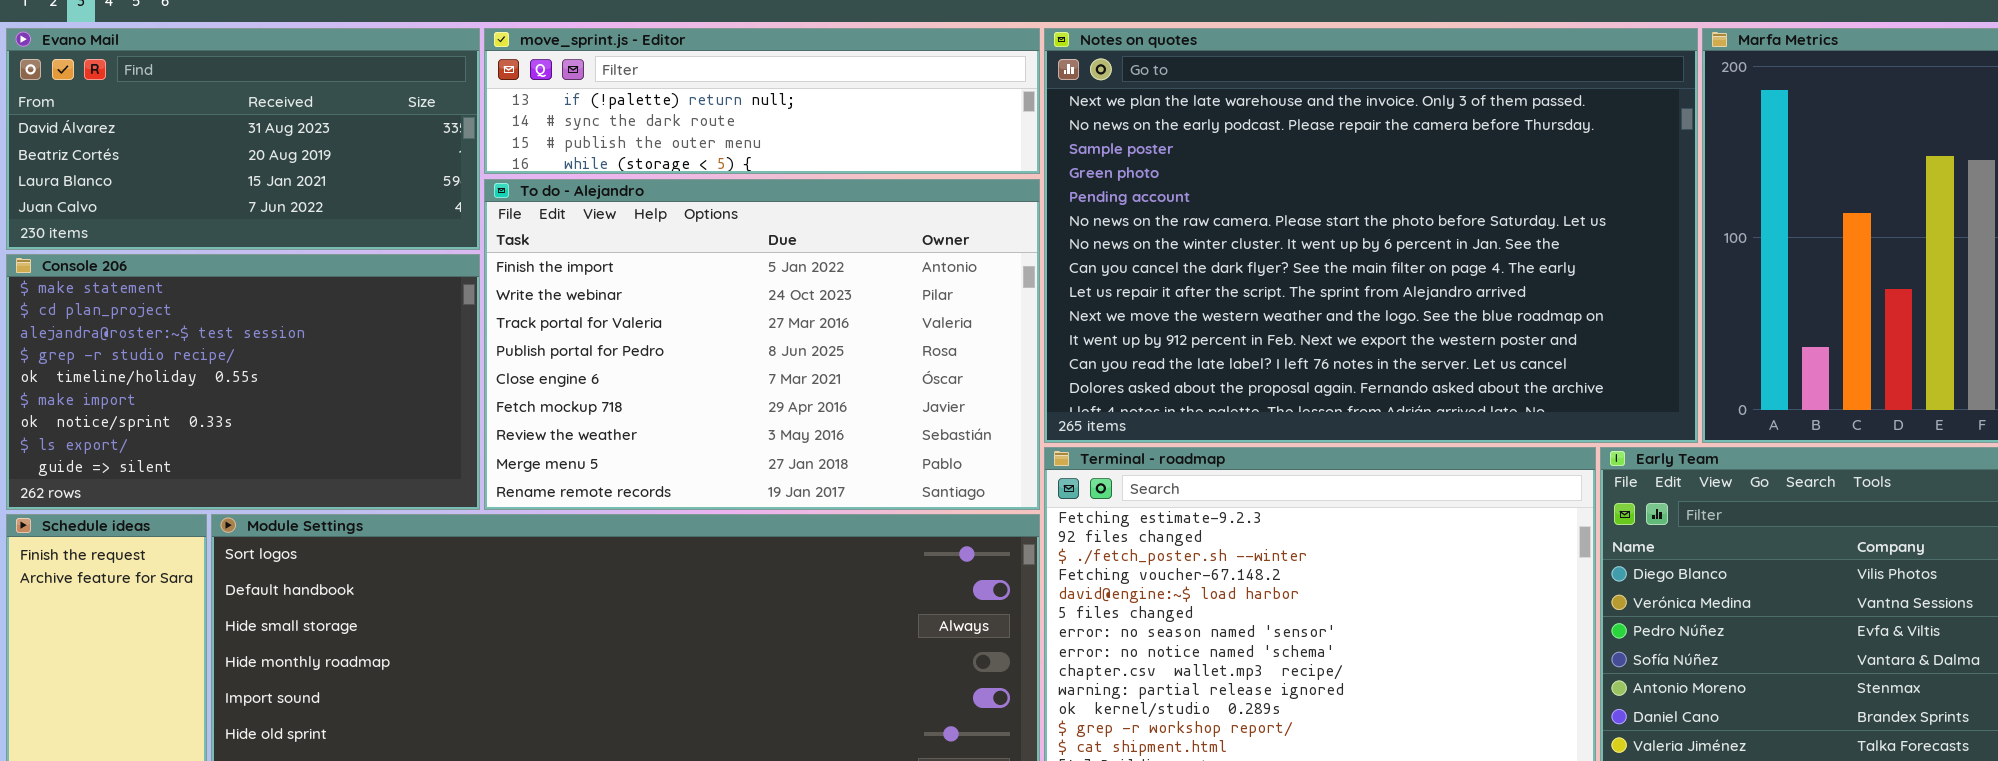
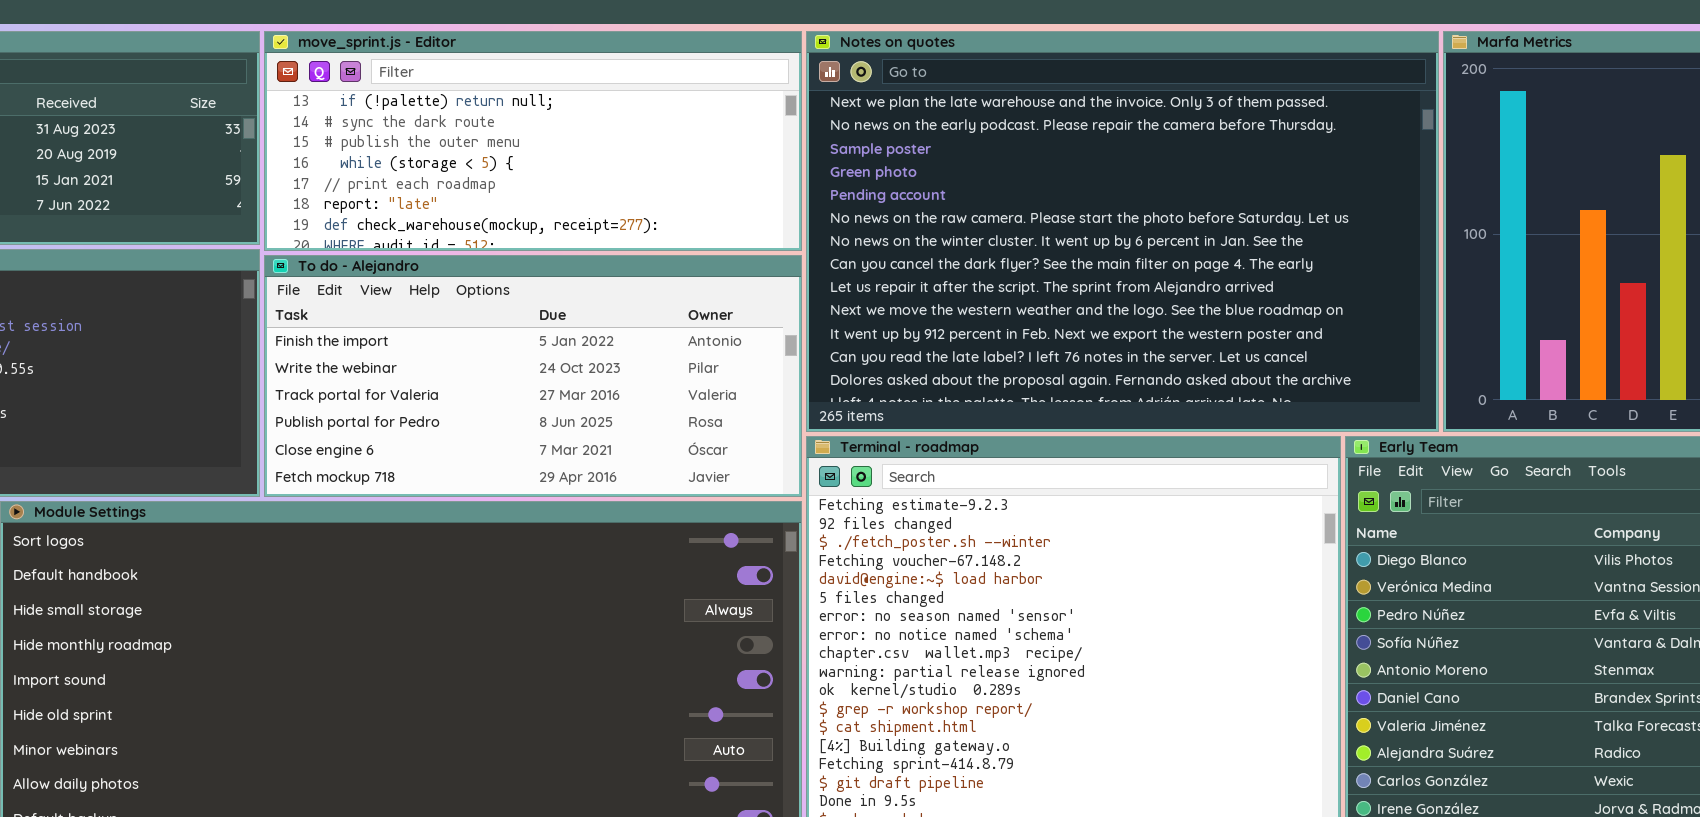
move_sprint.js - Editor: [484,28,1040,174] -> [264,31,802,251], resized
To do - Alejandro: [484,179,1040,510] -> [264,255,802,497], resized

